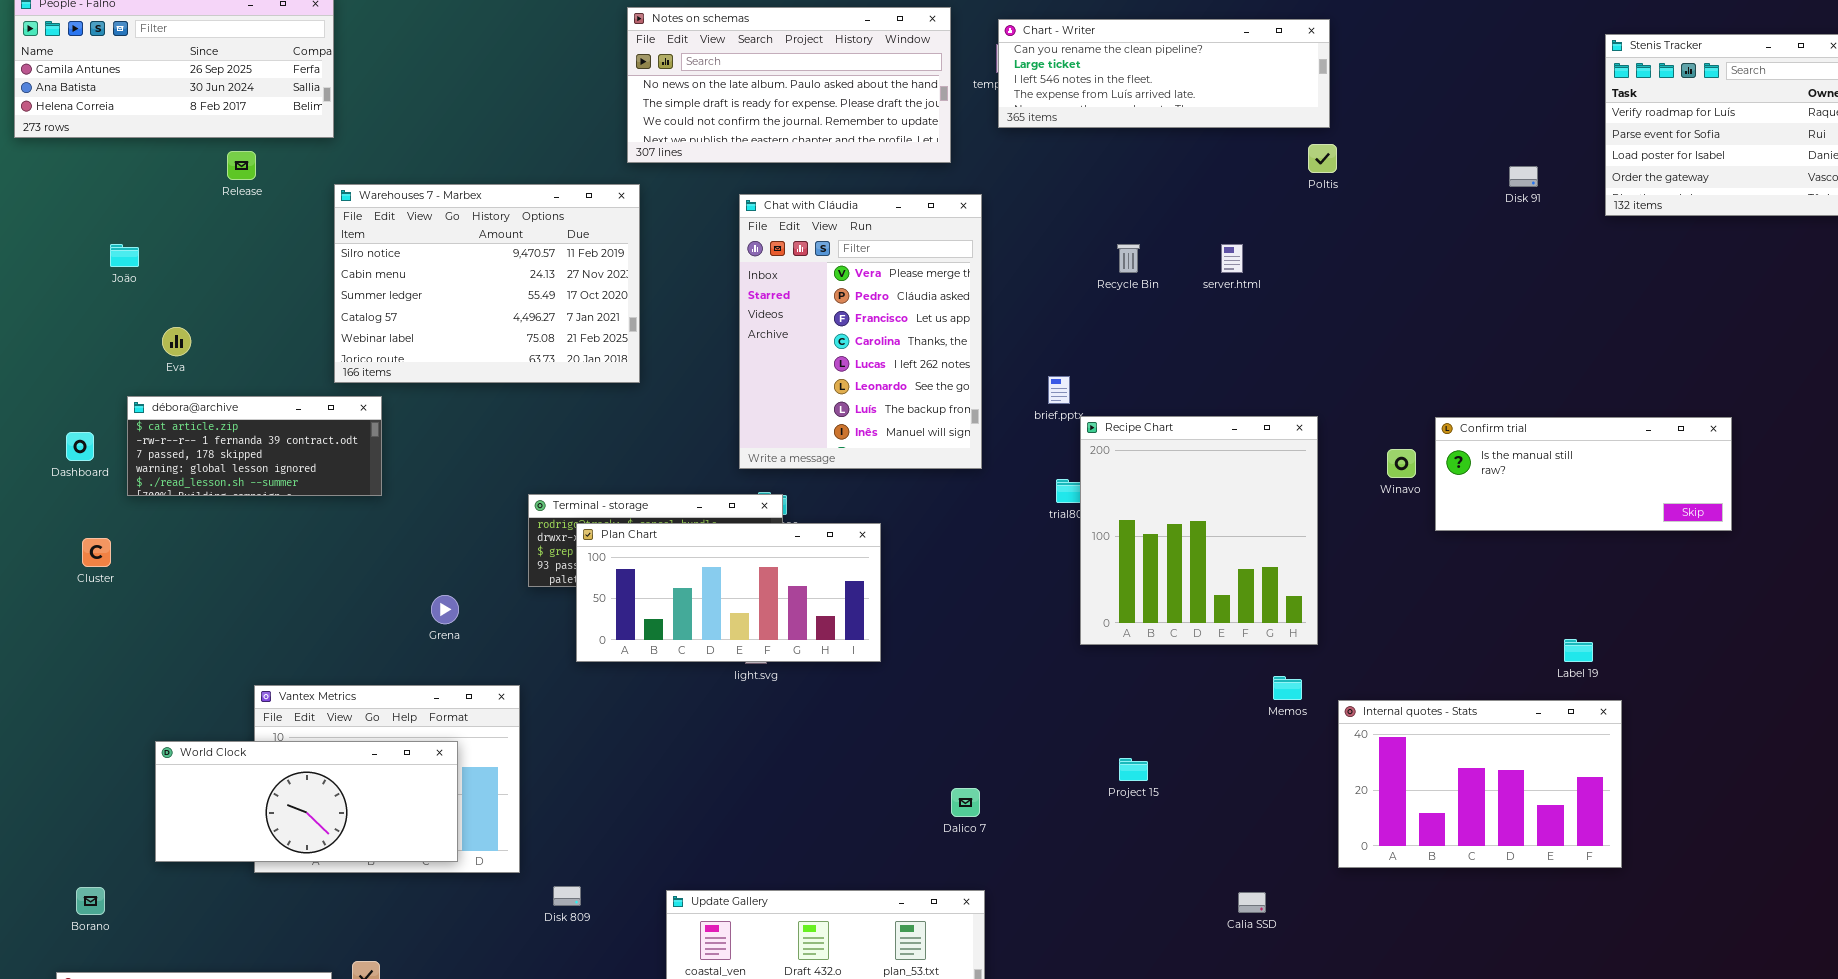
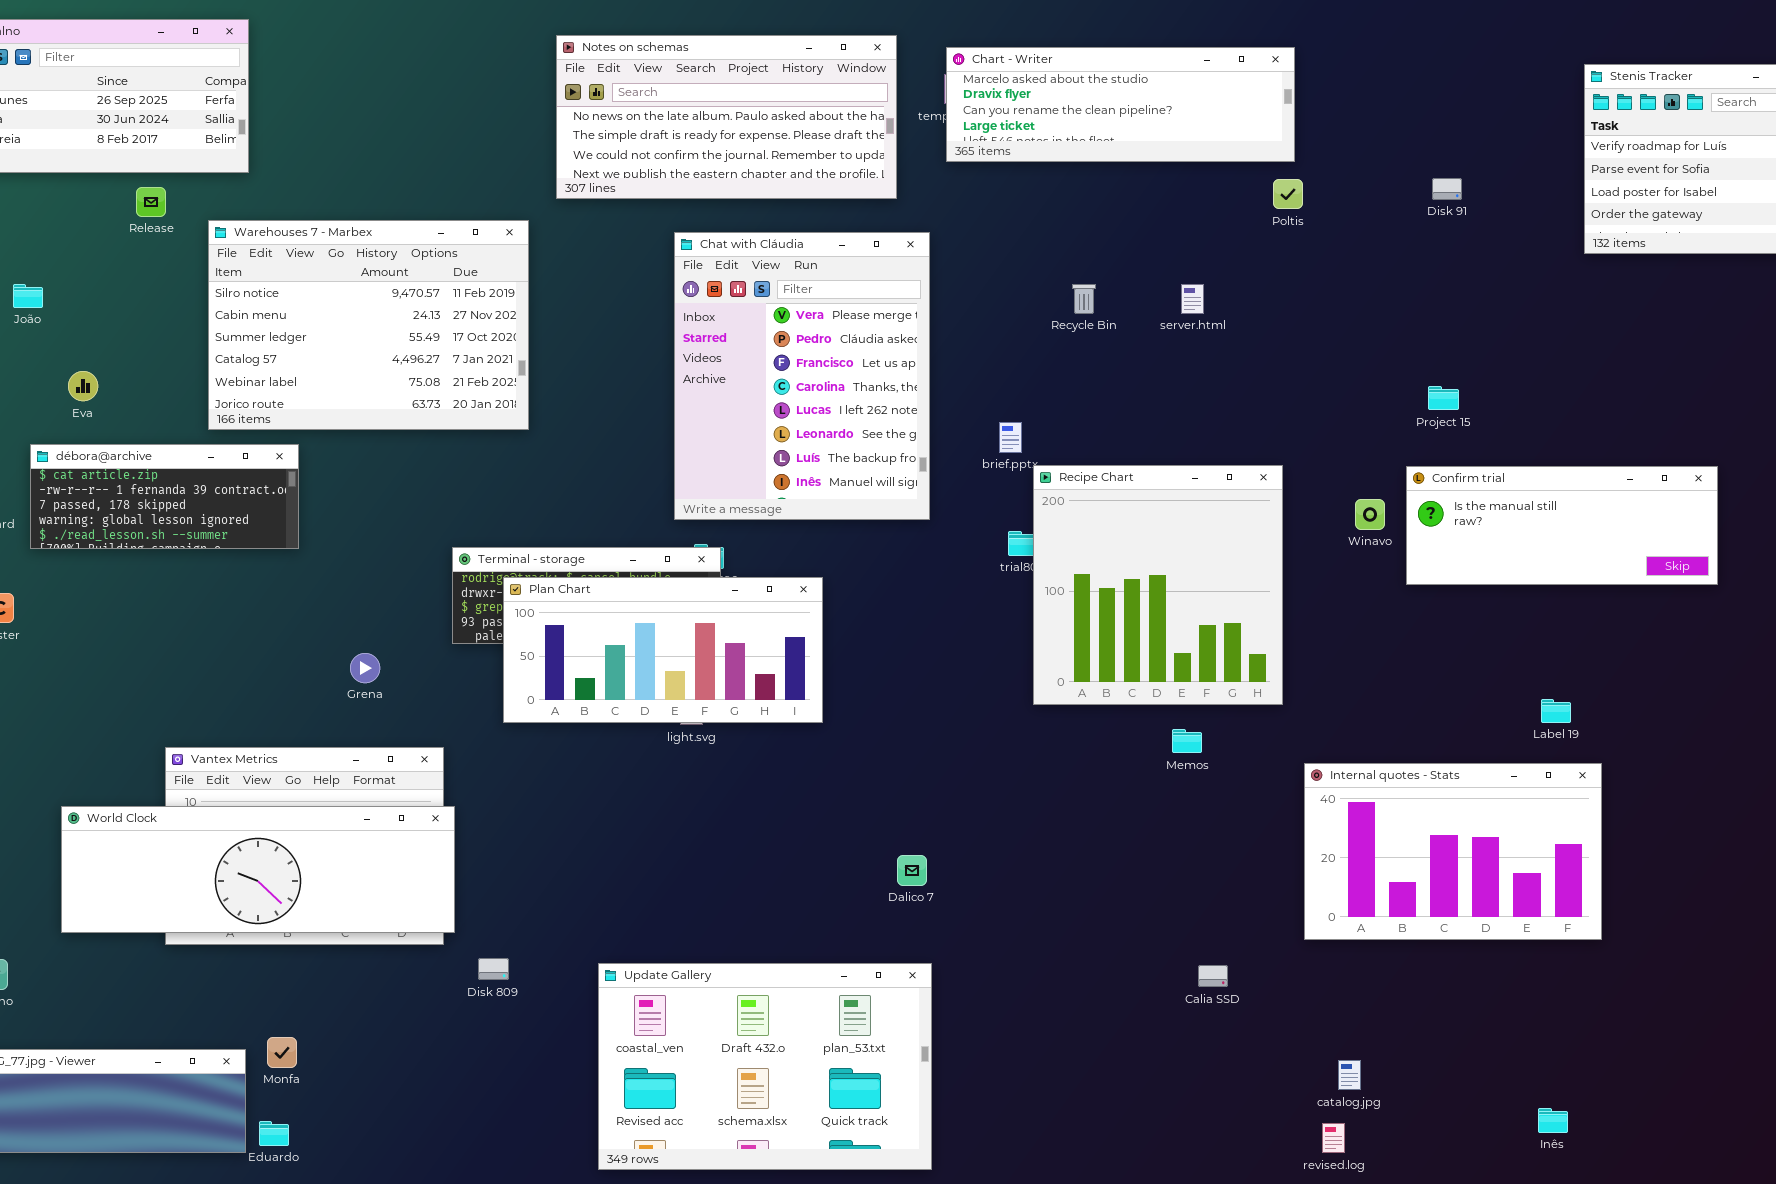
Chart - Writer: [998,19,1330,128] -> [946,47,1295,162], scrolled up 2 rows
Disk 91: [1509,166,1538,187] -> [1432,178,1462,200], moved
Warehouses 7 - Marbex: [334,184,640,383] -> [208,220,529,430], moved
Memos: [1273,676,1302,700] -> [1172,729,1202,753], moved
World Clock: [155,741,458,862] -> [61,806,455,933], resized
Project 15: [1119,758,1148,781] -> [1428,386,1459,410], moved

